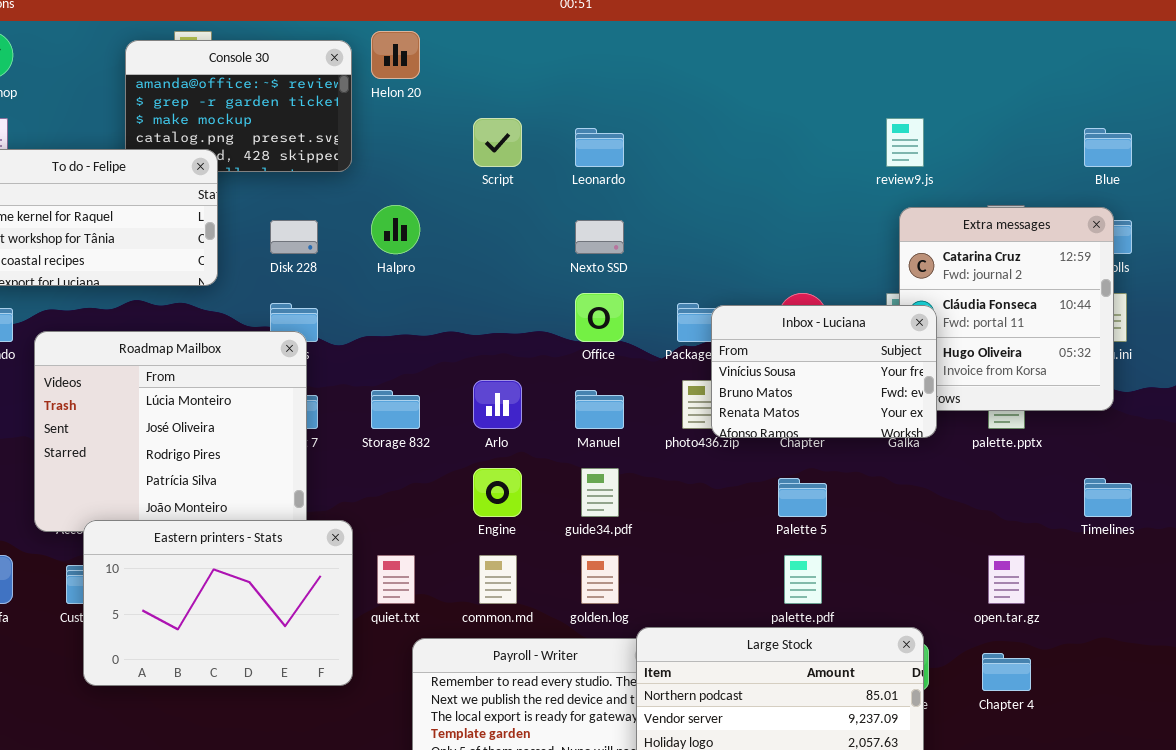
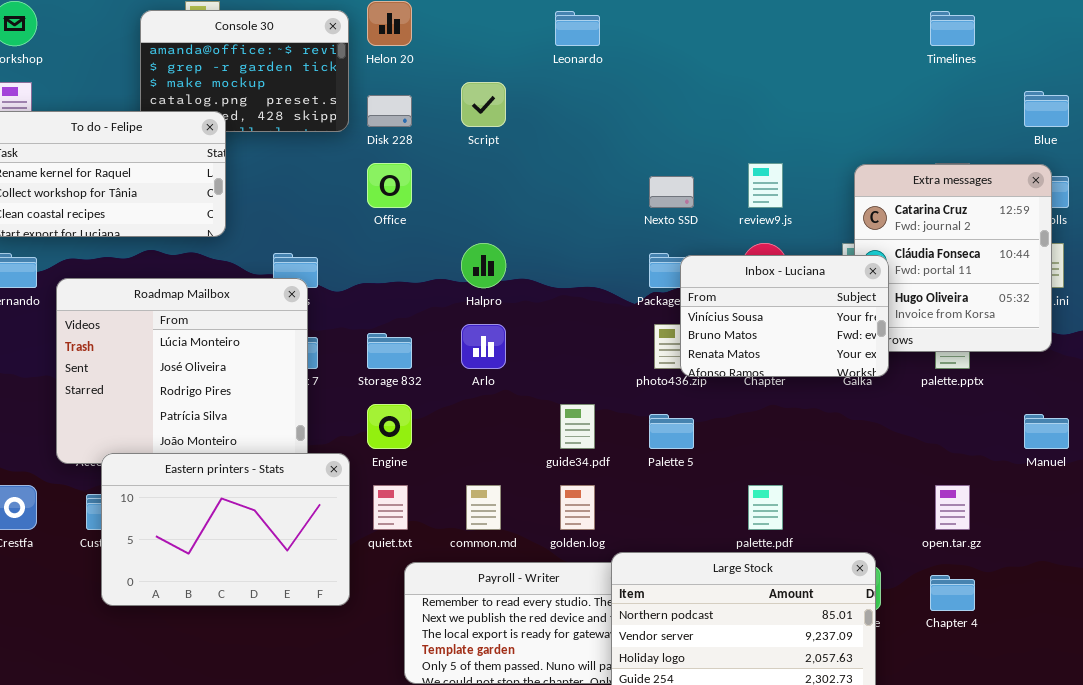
review9.js: [886,118,924,167] -> [748,163,783,208], moved
Leonardo: [575,128,624,167] -> [555,11,600,46], moved
Halpro: [371,205,420,254] -> [461,243,506,288], moved
Disk 228: [270,220,318,254] -> [367,95,412,127], moved
Nexto SSD: [575,220,624,254] -> [649,176,694,208], moved
Office: [575,293,624,342] -> [367,163,412,208], moved
Manuel: [575,390,624,429] -> [1024,414,1069,449], moved
Engine: [473,468,522,517] -> [367,404,412,449], moved
Palette 5: [778,478,827,517] -> [649,414,694,449], moved
Timelines: [1084,478,1132,517] -> [930,11,975,46], moved

